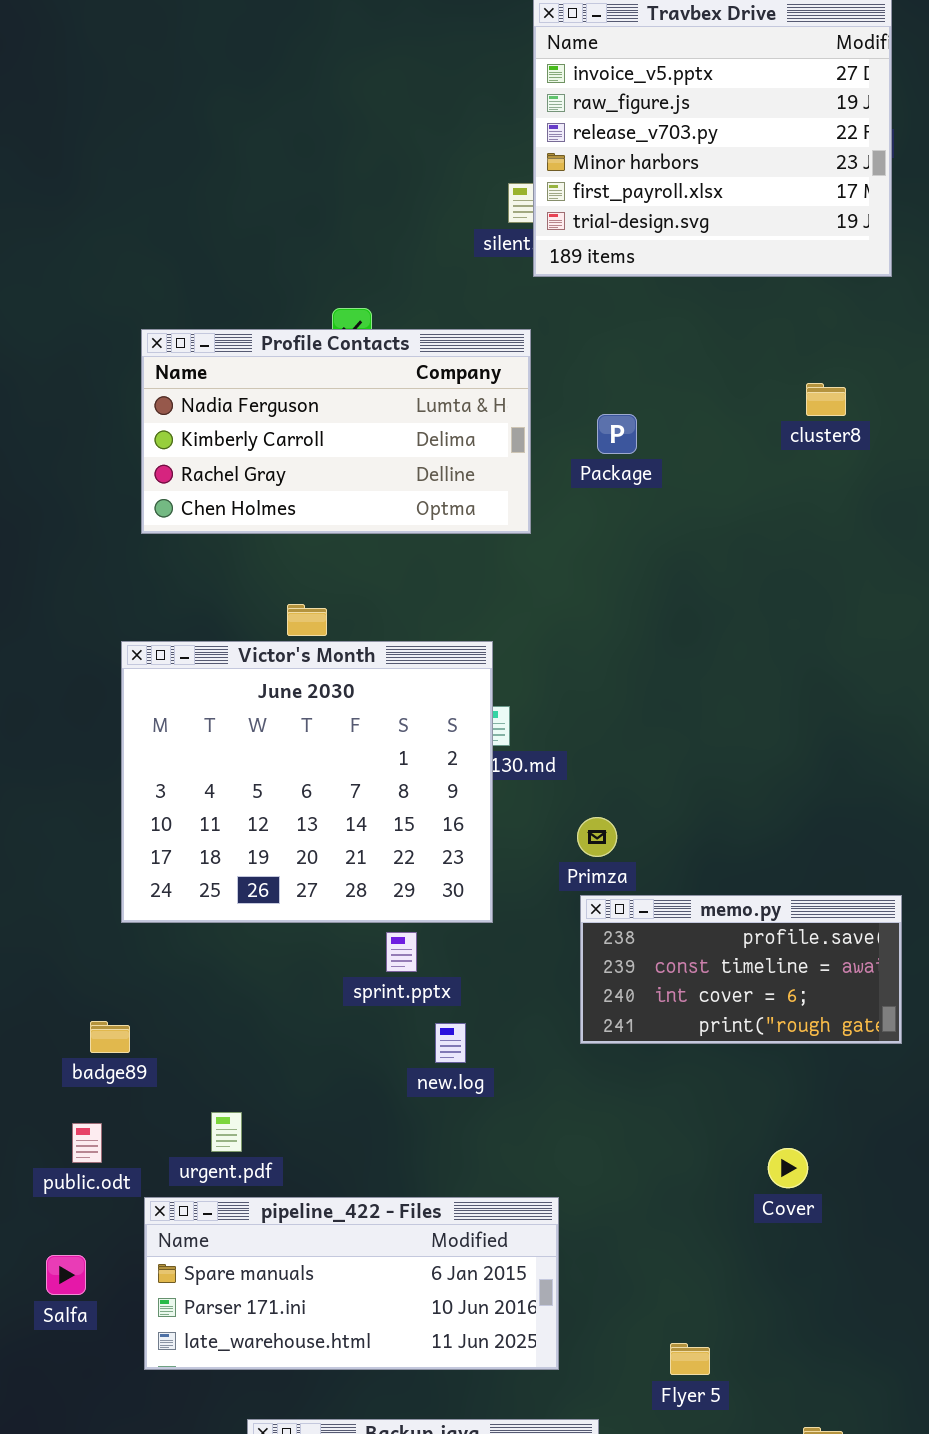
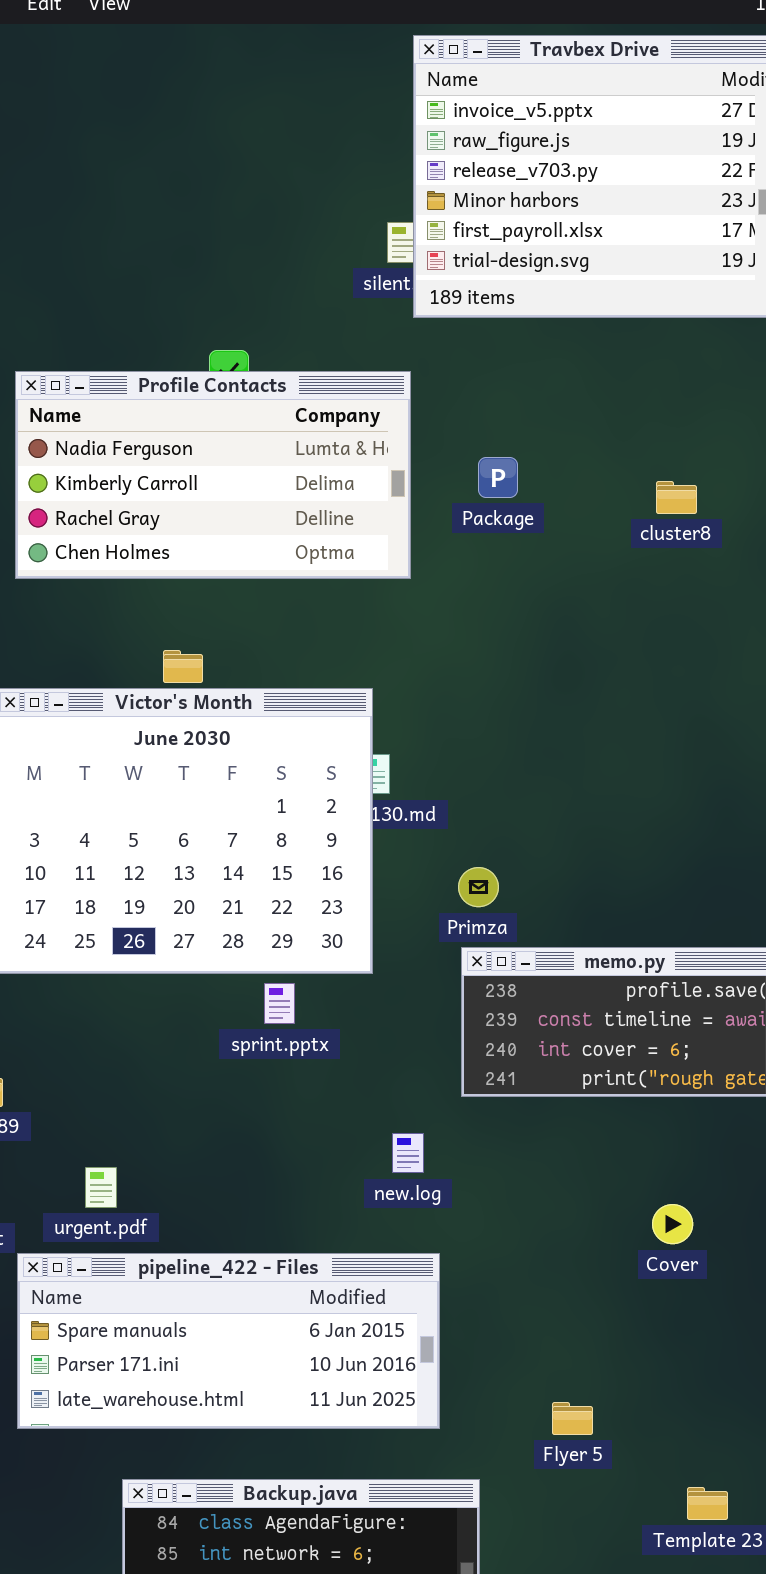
cluster8: [806,383,846,416] -> [656,481,697,514], moved
new.log: [435,1023,466,1063] -> [392,1133,424,1173], moved

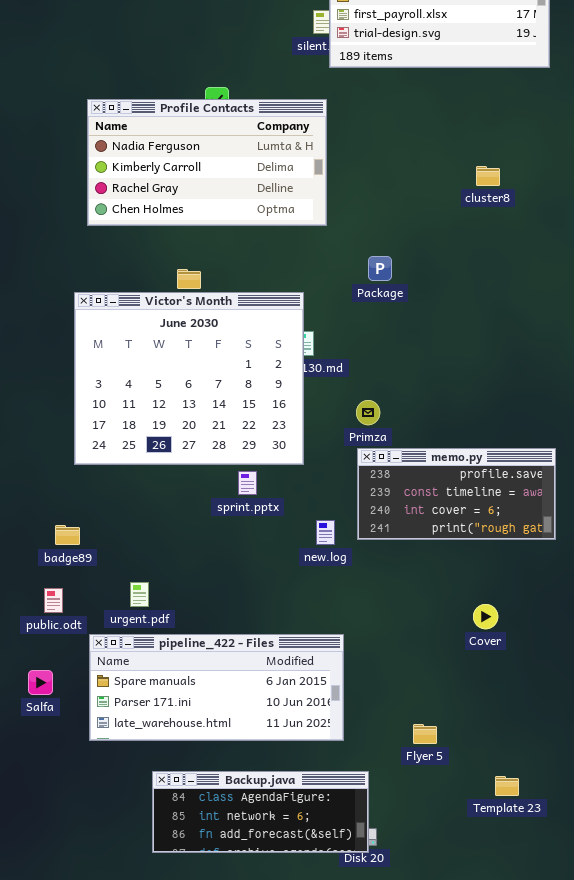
Package: [478,457,518,498] -> [368,256,392,281], moved
new.log: [392,1133,424,1173] -> [316,520,335,545], moved

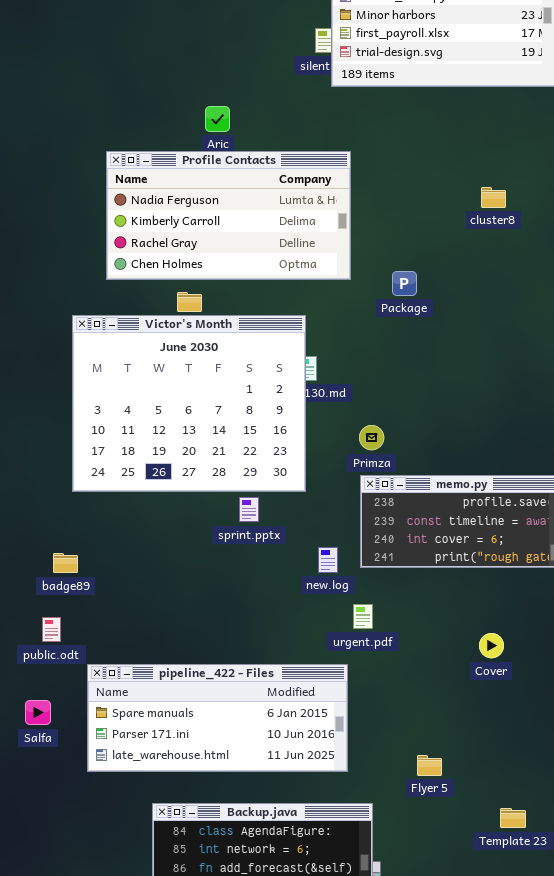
Profile Contacts: [87,99,327,226] -> [106,151,351,280], moved
Package: [368,256,392,281] -> [392,271,417,296], moved
urgent.pdf: [130,582,149,607] -> [353,604,373,629], moved

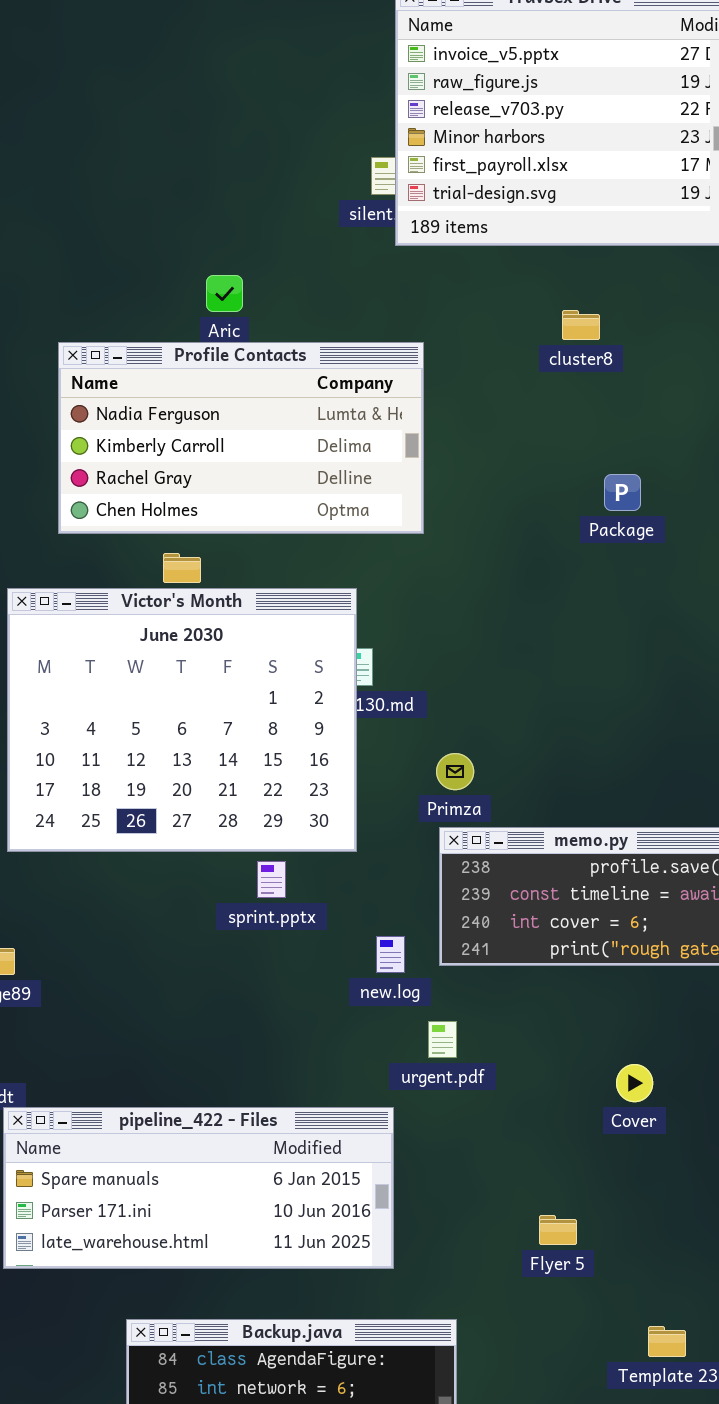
cluster8: [481,187,506,208] -> [562,310,600,340], moved
Package: [392,271,417,296] -> [604,474,641,511], moved
pipeline_422 - Files: [87,664,348,772] -> [3,1107,394,1269], moved
Flyer 5: [417,755,442,776] -> [539,1215,577,1245], moved

